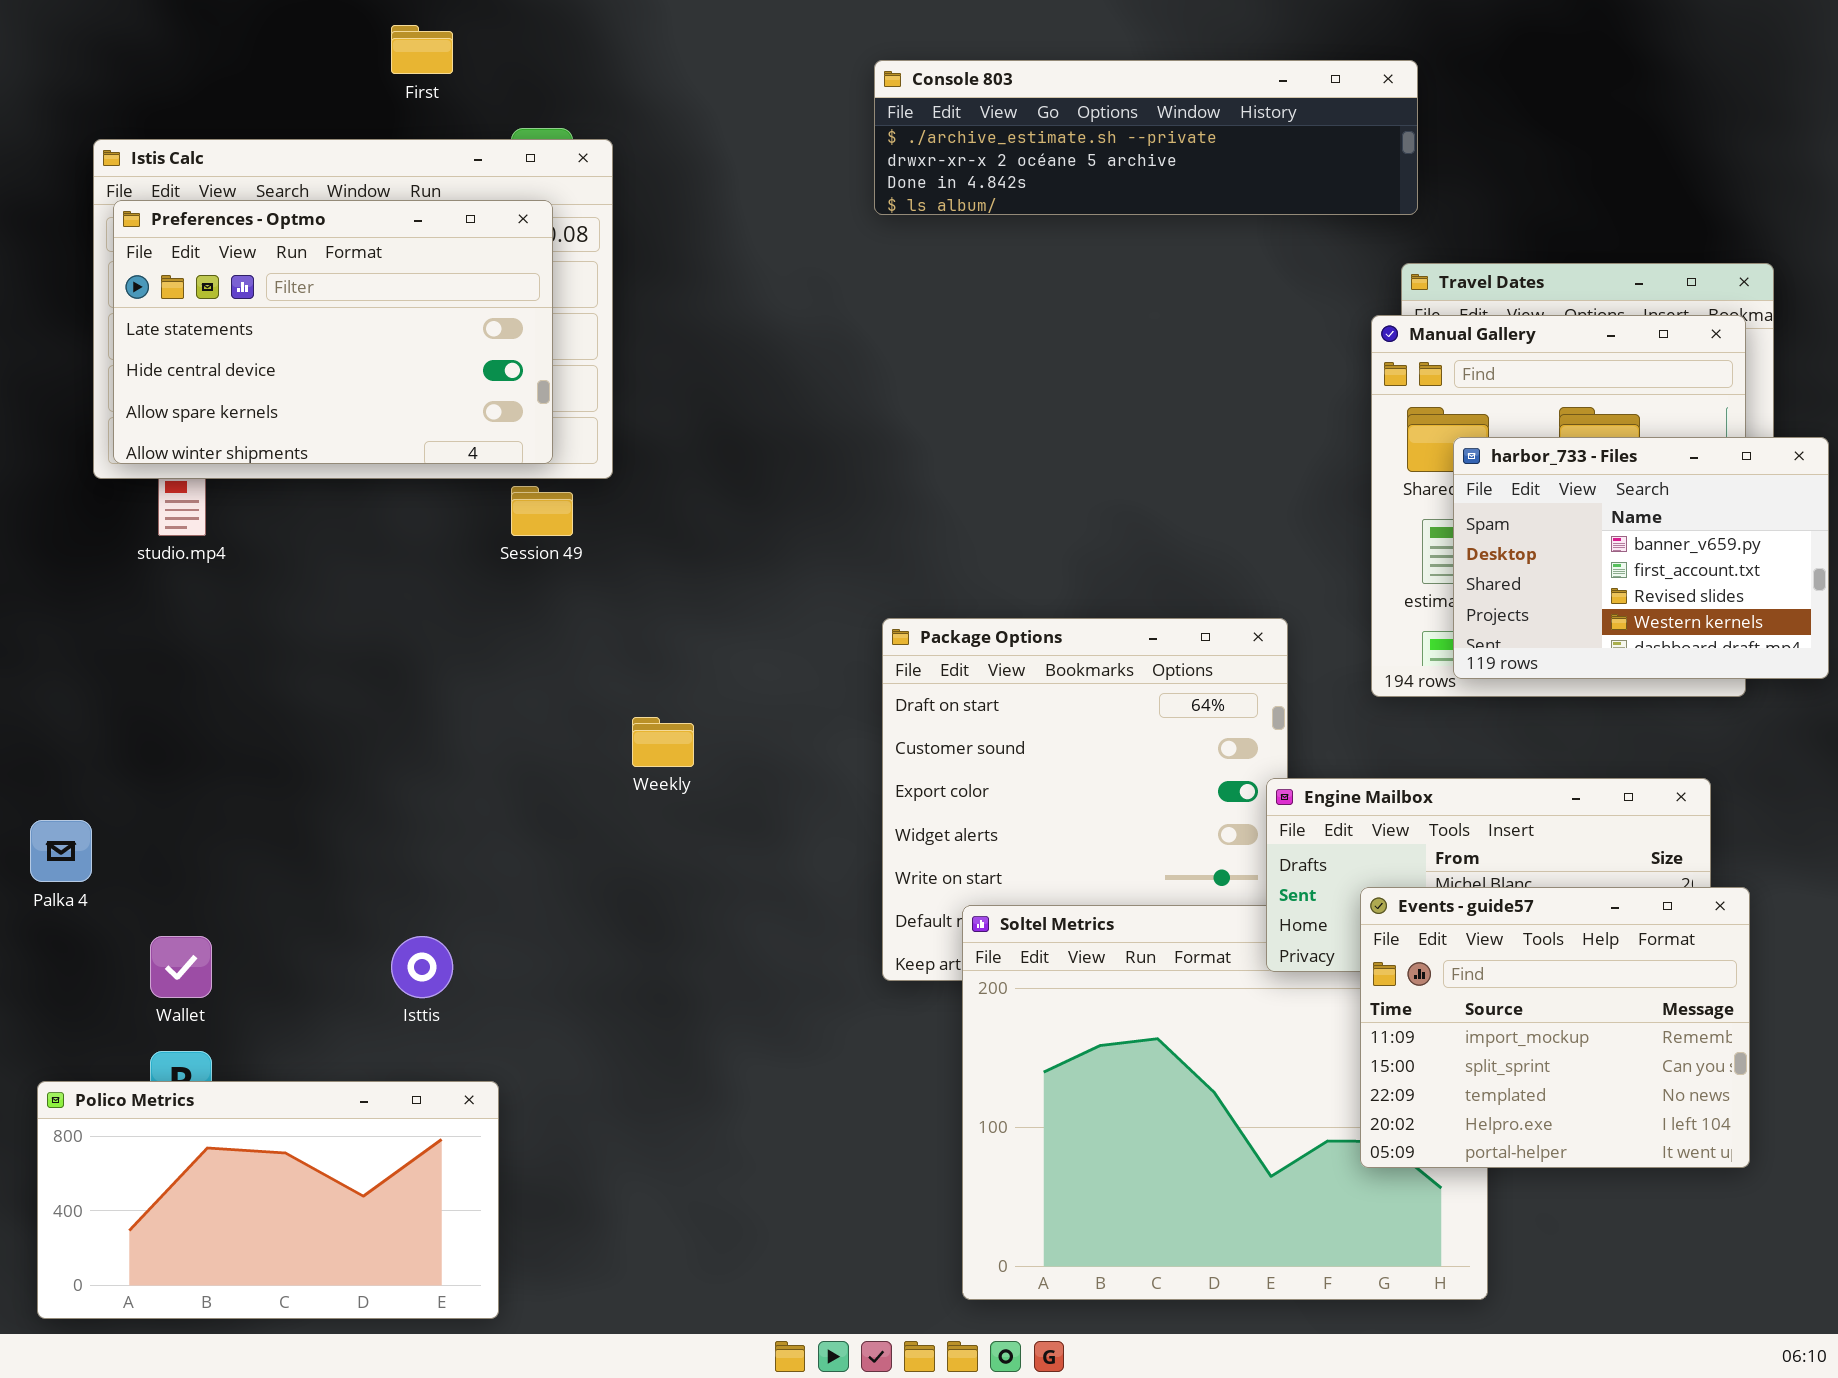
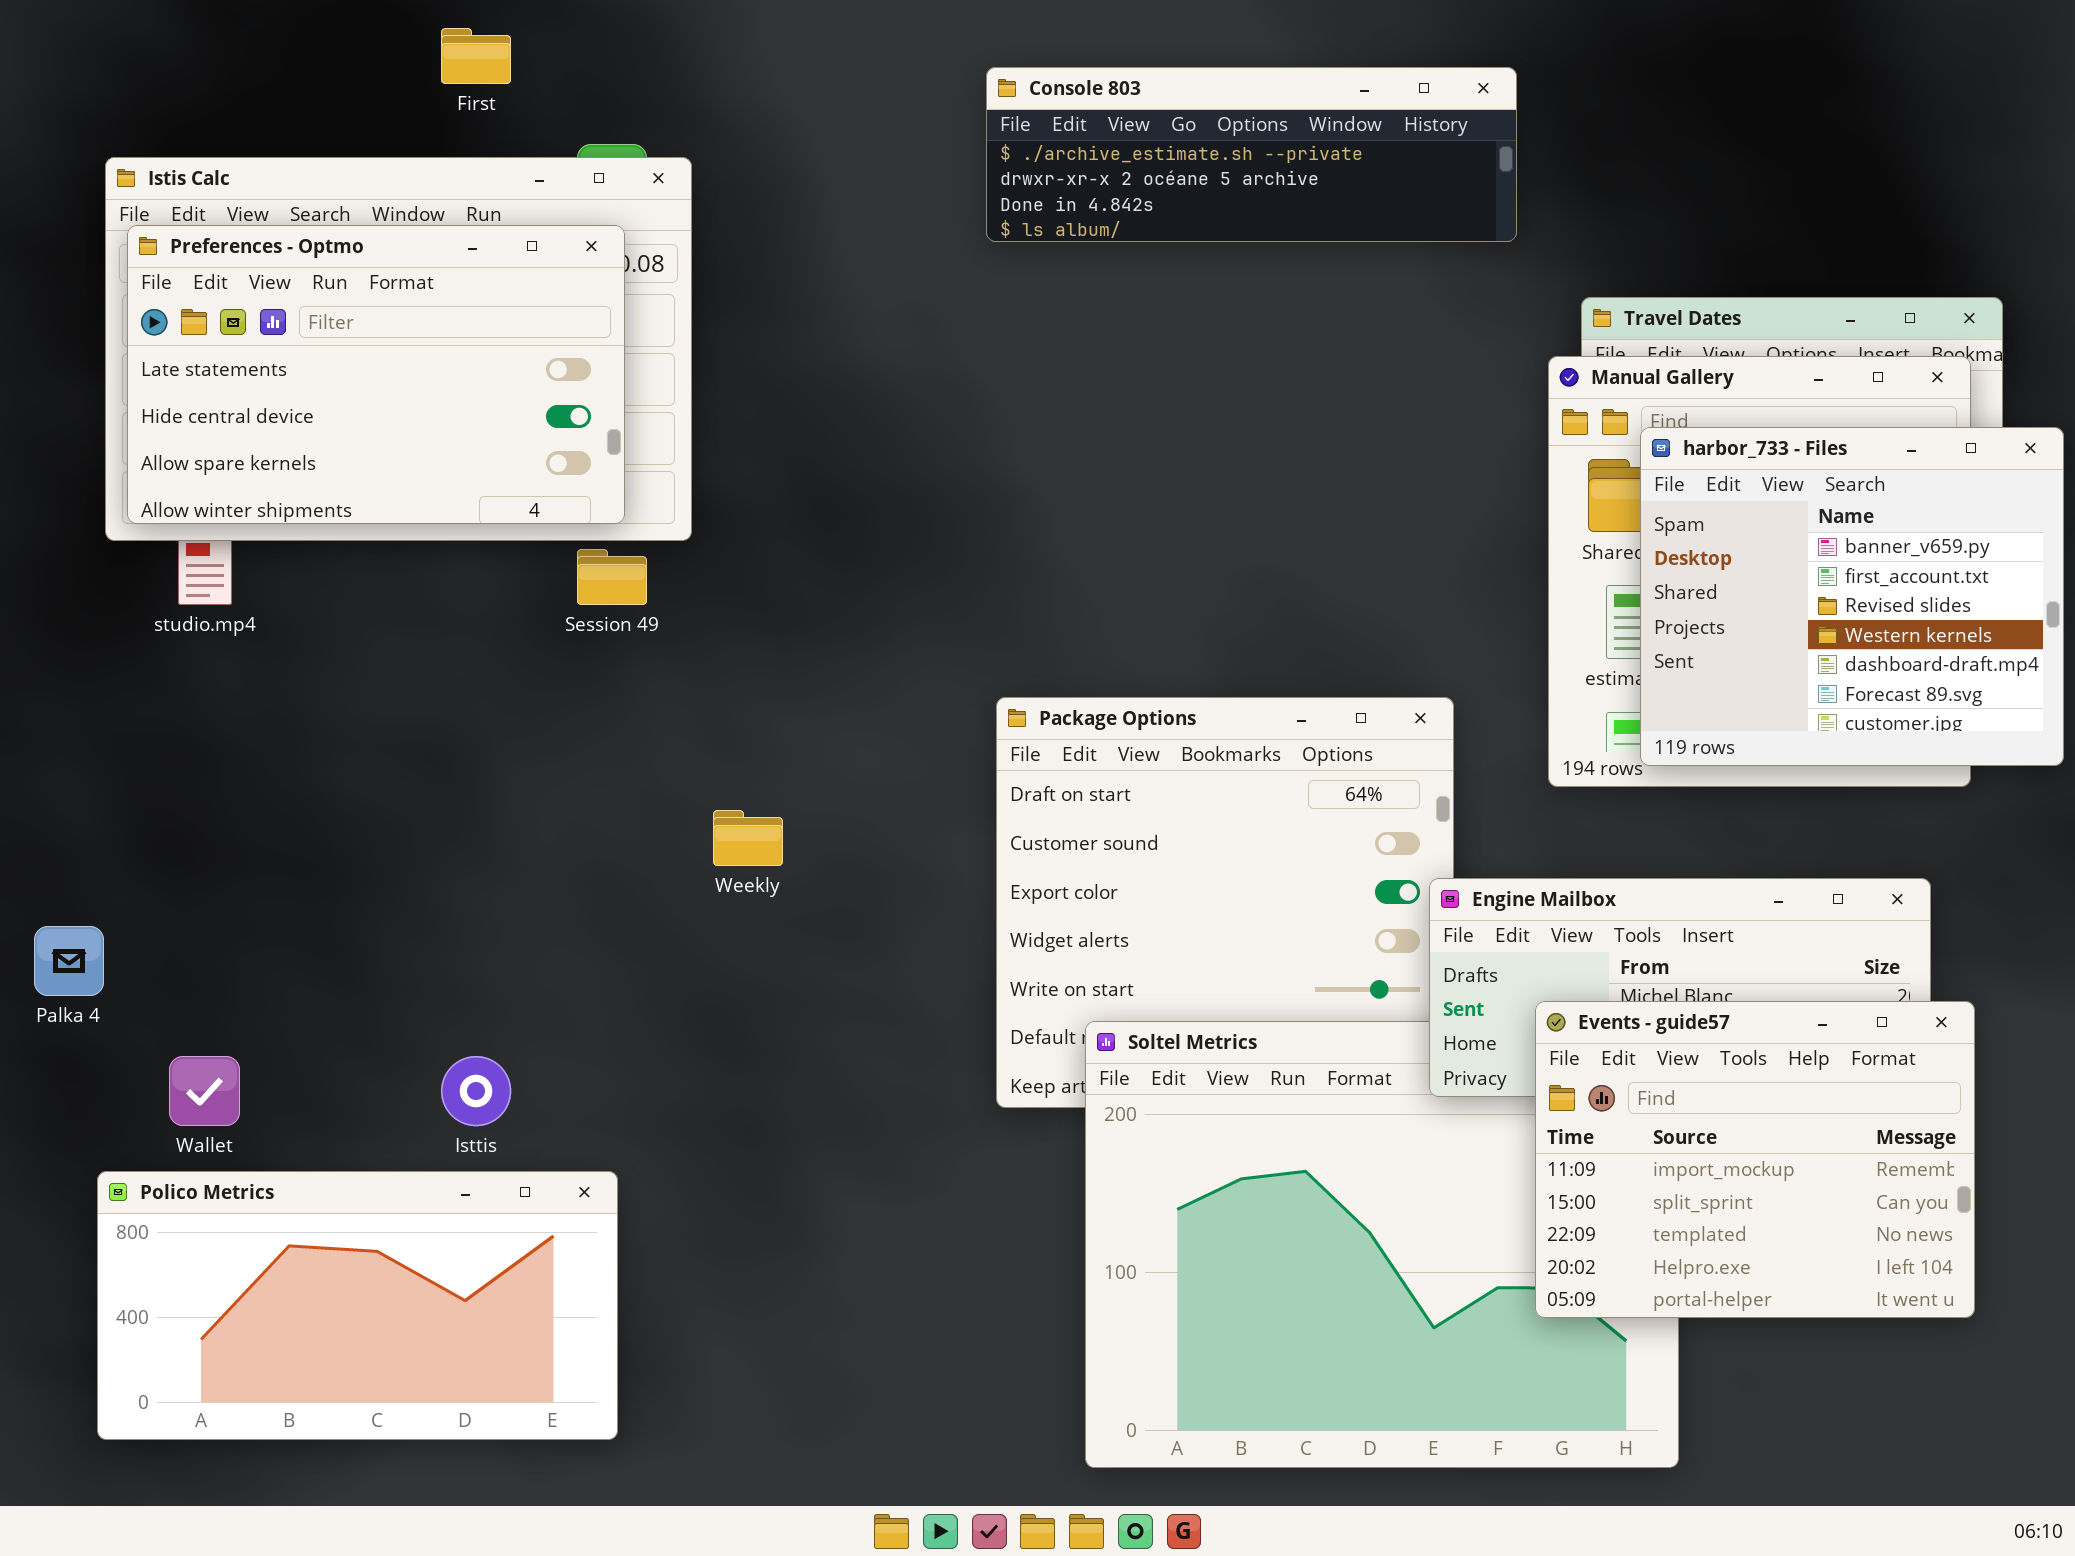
Console 803: [874,60,1418,215] -> [986,67,1517,242], resized
harbor_733 - Files: [1453,437,1829,679] -> [1640,427,2064,766], resized
Polico Metrics: [37,1081,499,1319] -> [97,1171,618,1440], moved

